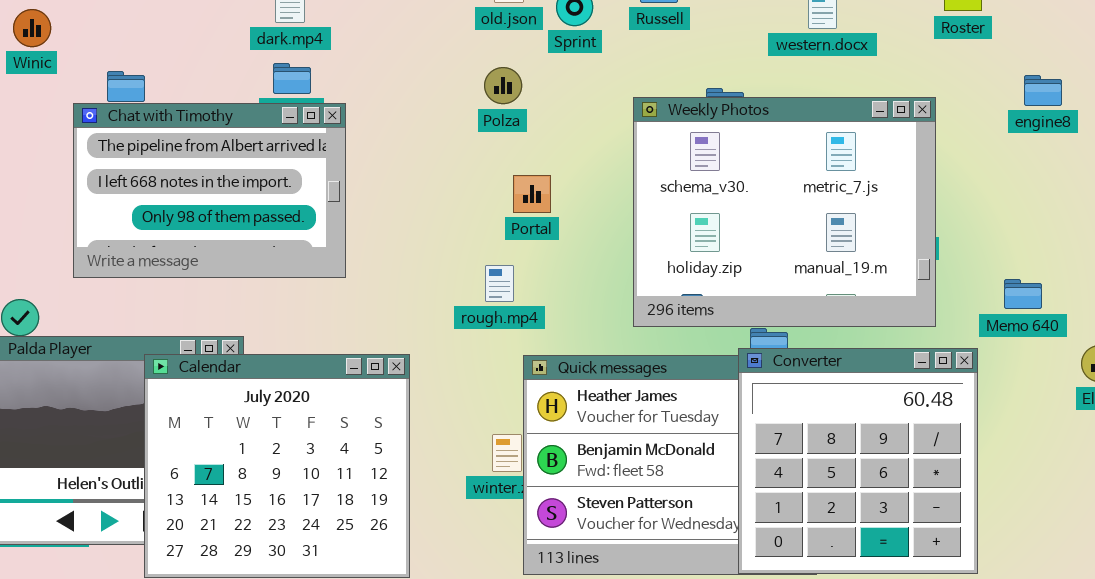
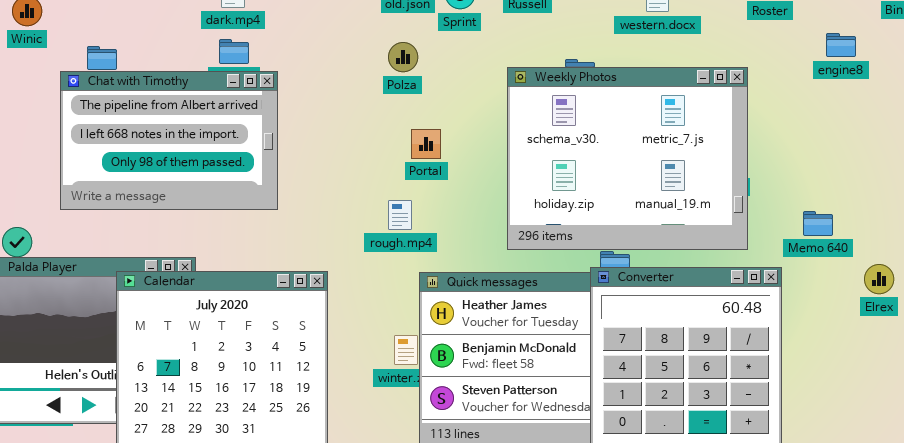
engine8: [1024,75,1062,106] -> [826,33,856,57], moved

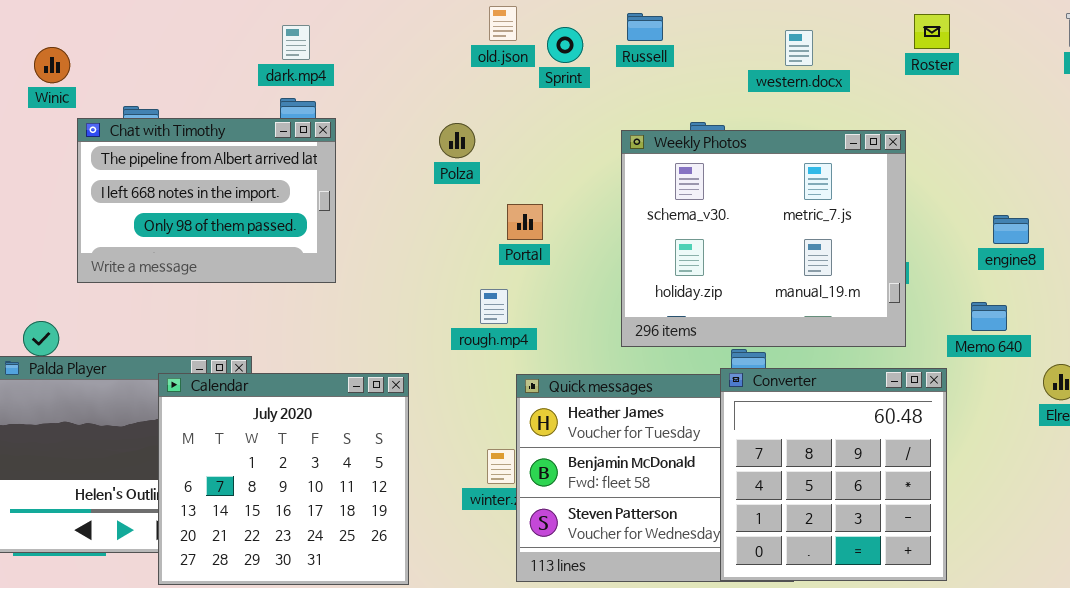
engine8: [826,33,856,57] -> [993,215,1029,244], moved
Polza: [388,42,418,72] -> [439,123,475,158], moved
Chat with Timothy: [60,71,278,210] -> [77,118,336,283], moved

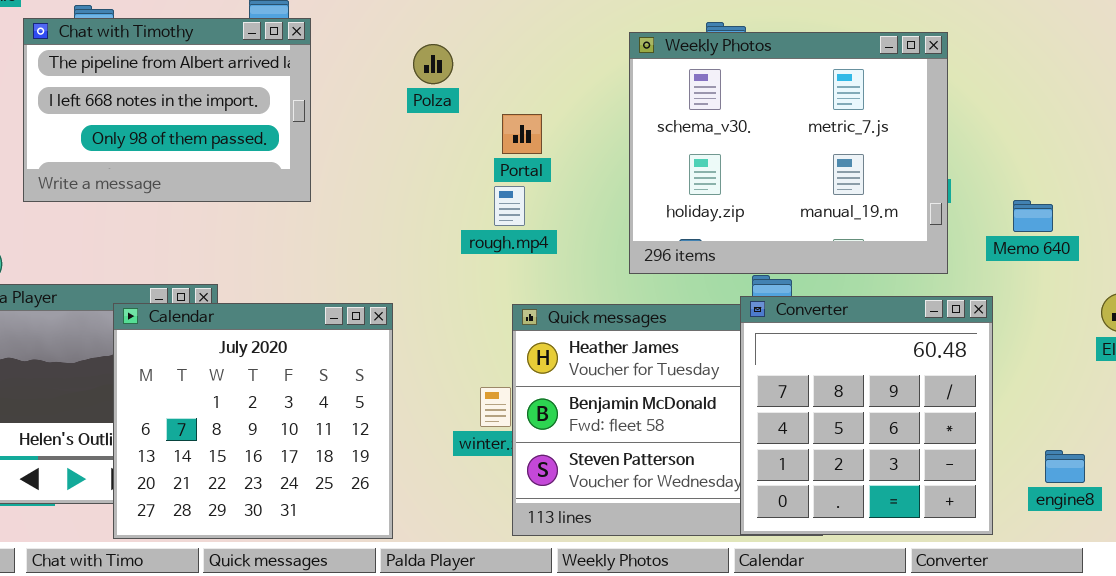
Polza: [439,123,475,158] -> [413,44,453,84], moved
engine8: [993,215,1029,244] -> [1045,450,1085,483], moved
rough.mp4: [480,289,508,324] -> [494,186,525,226], moved
Memo 640: [971,302,1007,331] -> [1013,200,1053,232], moved

